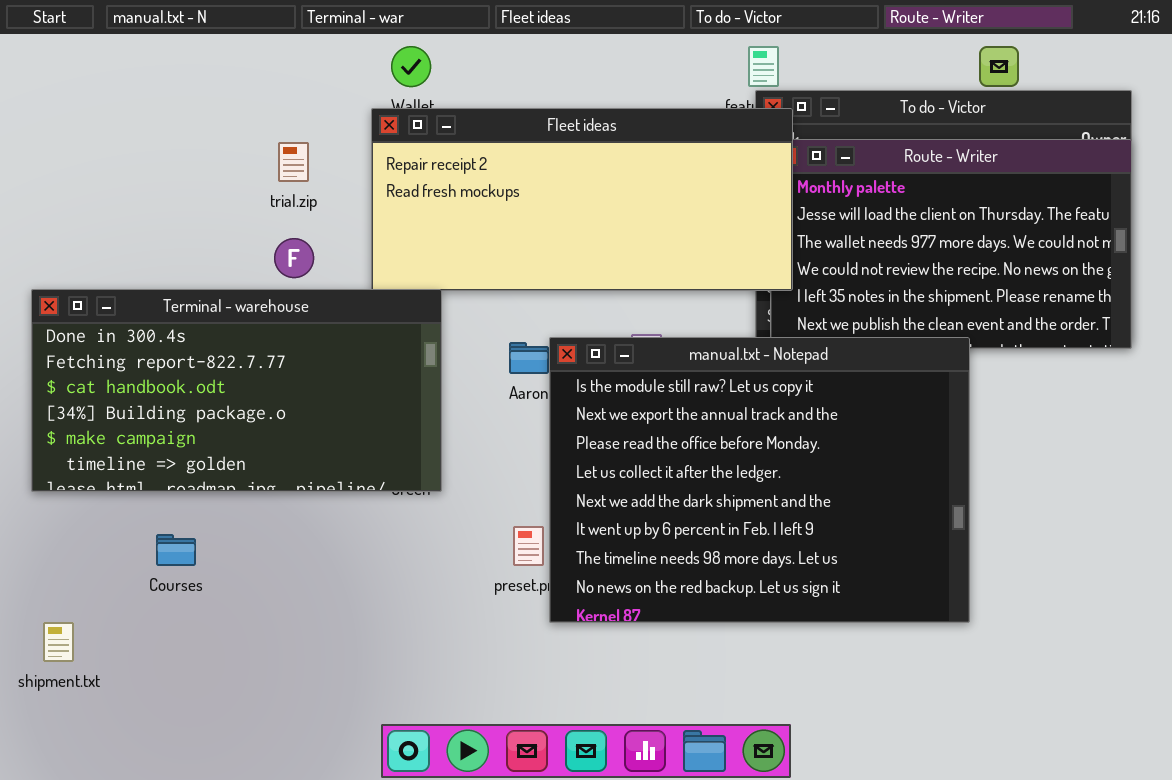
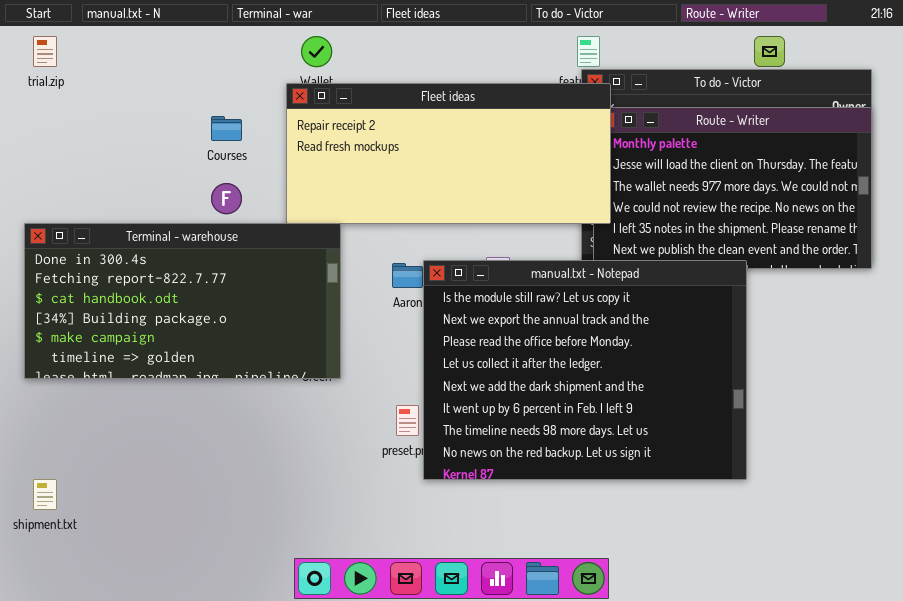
trial.zip: [278,142,309,182] -> [33,36,57,67], moved
Courses: [156,534,196,566] -> [211,116,242,141], moved

